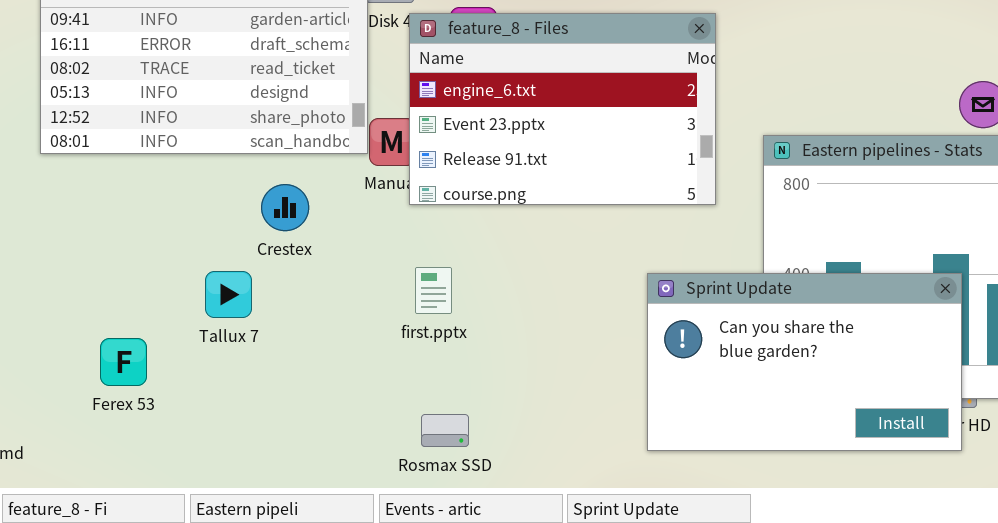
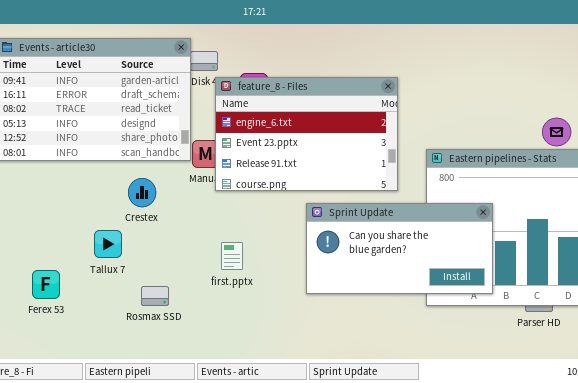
first.pptx: [415,267,452,314] -> [221,242,243,270], moved
Sprint Update: [647,273,962,451] -> [306,203,493,294], moved, resized
Rosmax SSD: [421,414,469,447] -> [141,286,169,306], moved

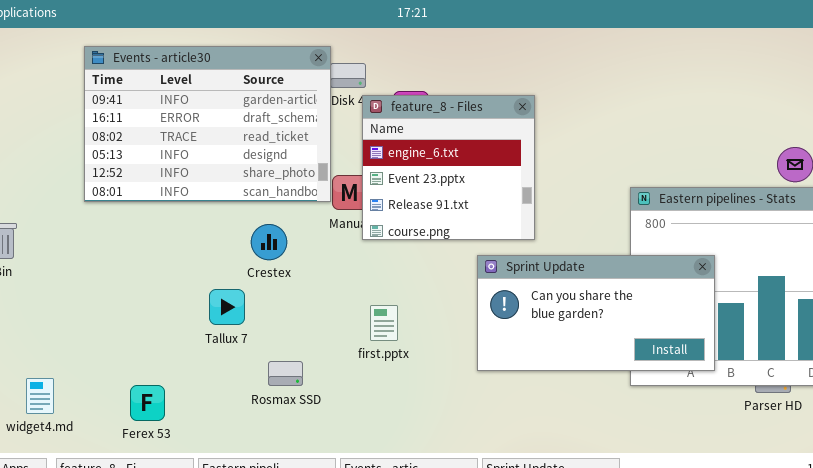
feature_8 - Files: [215,77,398,191] -> [362,95,535,240], resized
Ferex 53: [32,270,60,299] -> [130,385,165,421], moved

